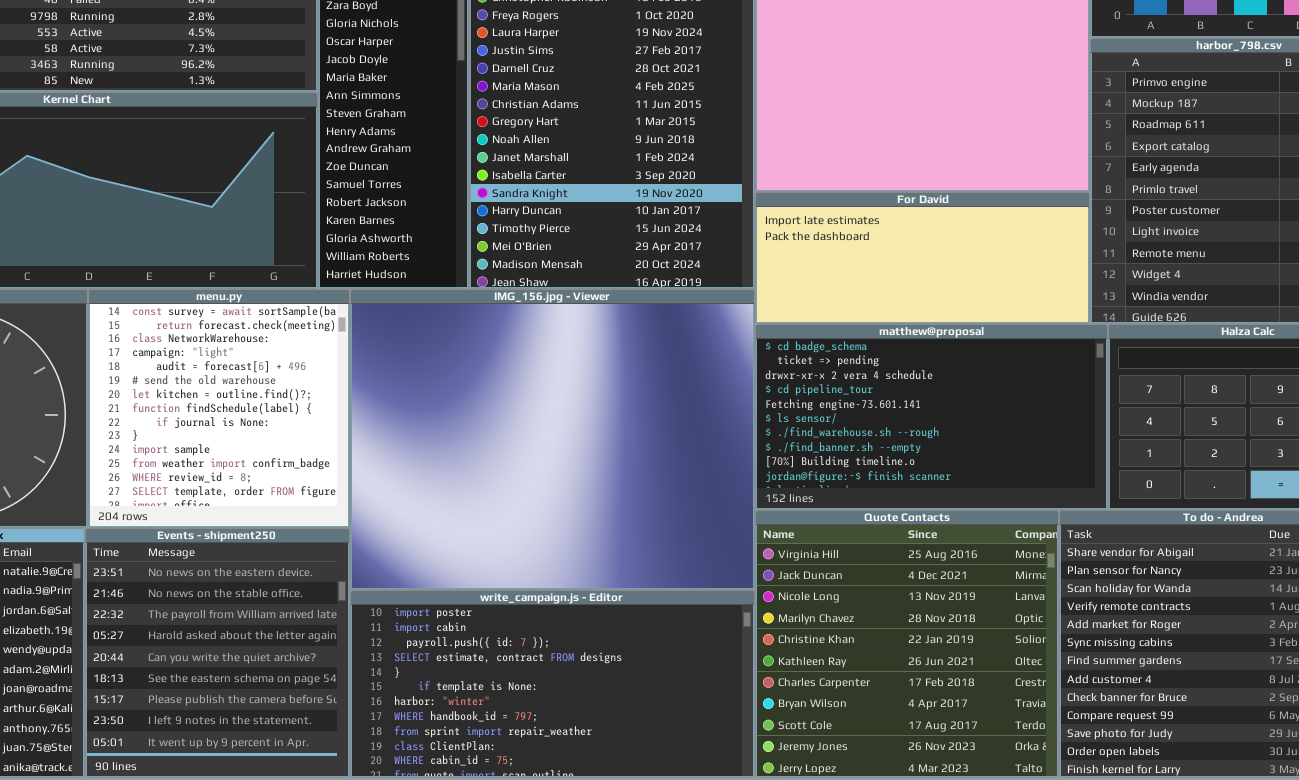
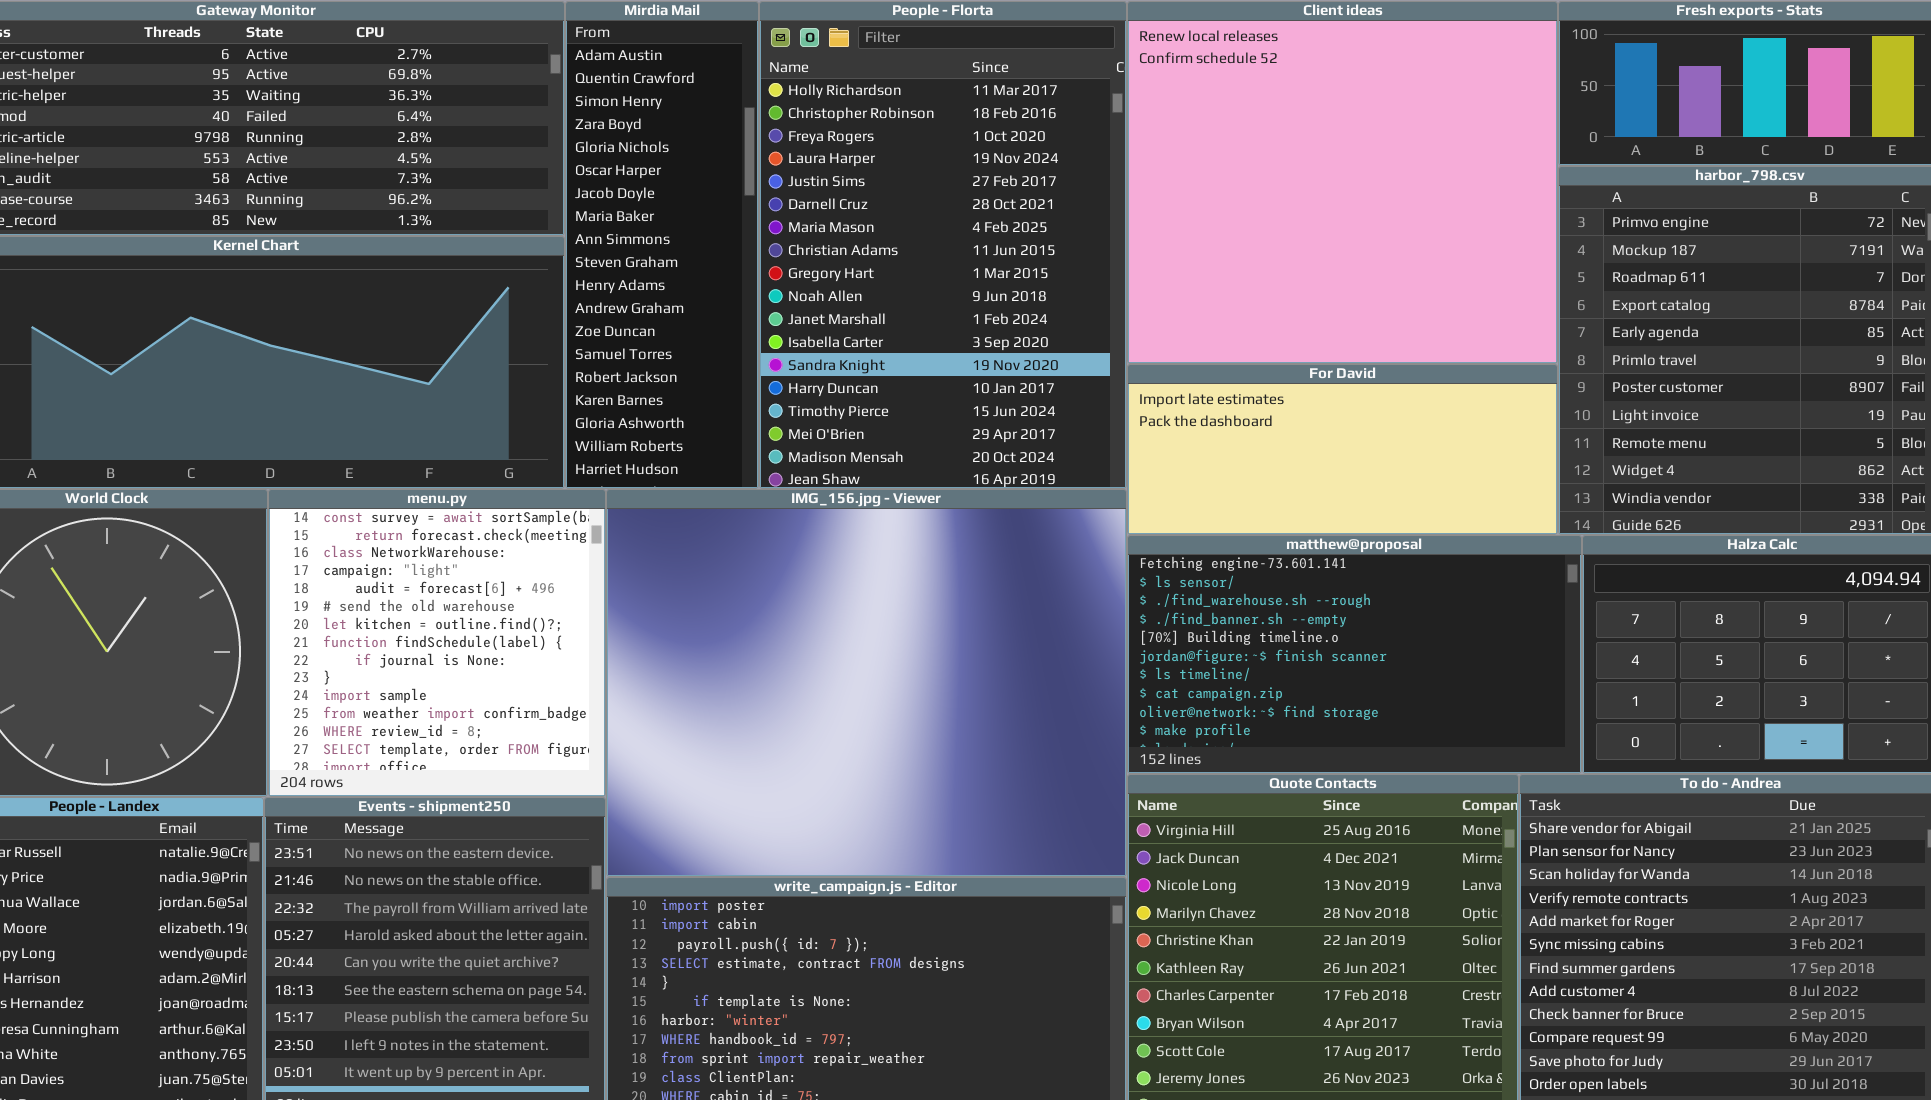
matthew@proposal: [755,324,1108,510] -> [1127,535,1582,774], scrolled down 4 rows

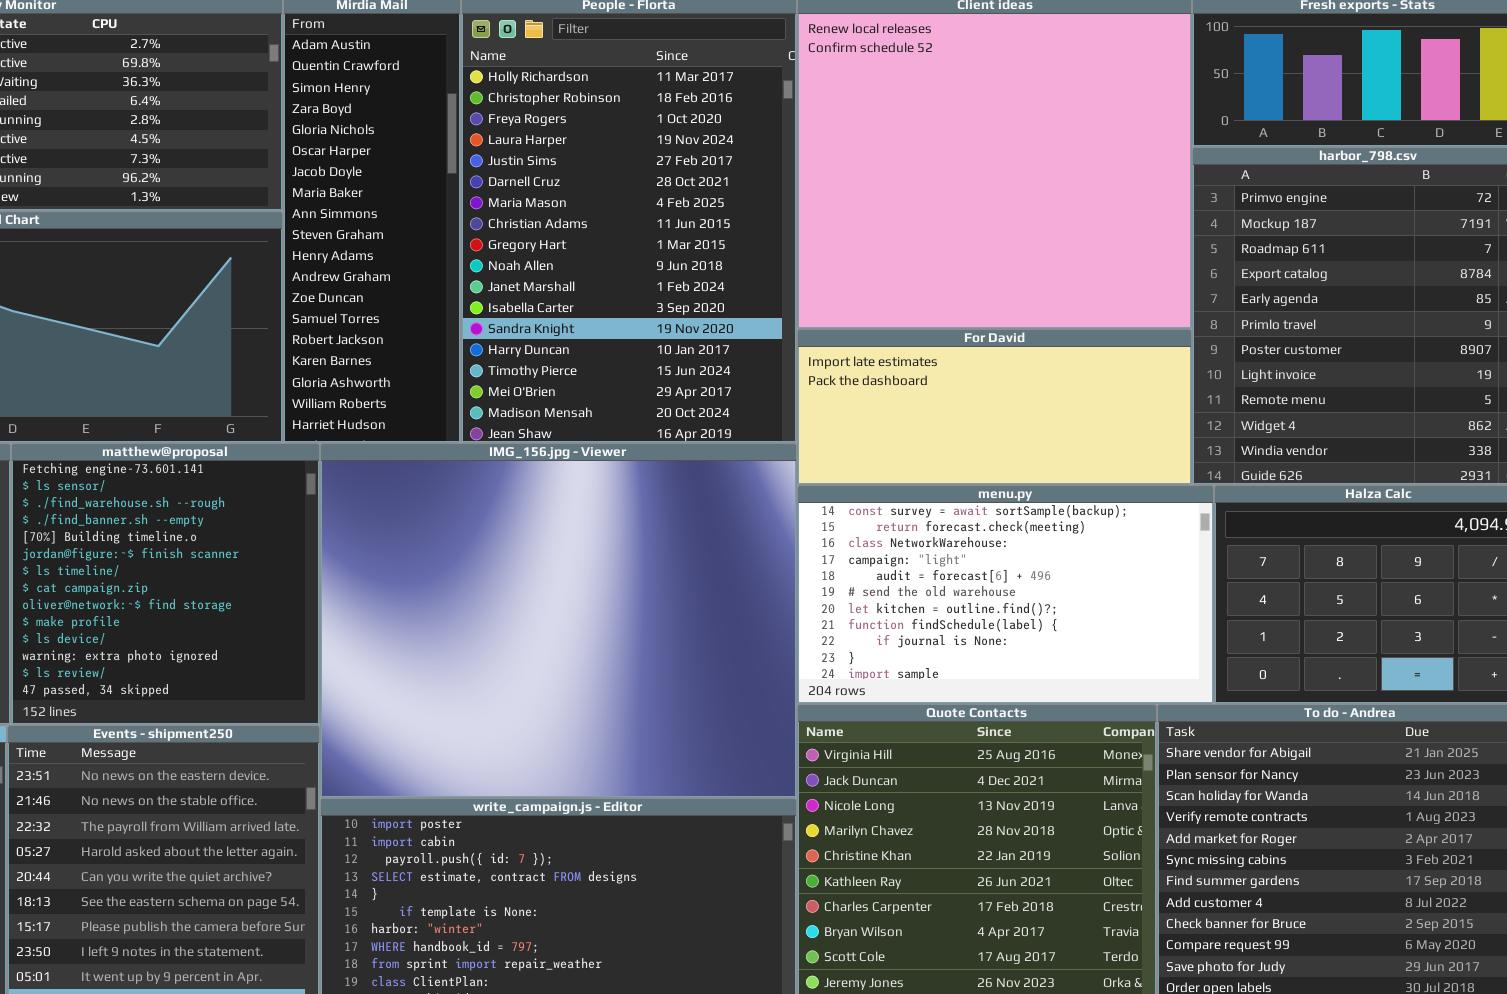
menu.py: [268,489,606,797] -> [797,485,1214,704], moved, resized
matthew@proposal: [1127,535,1582,774] -> [11,443,320,725], moved, resized

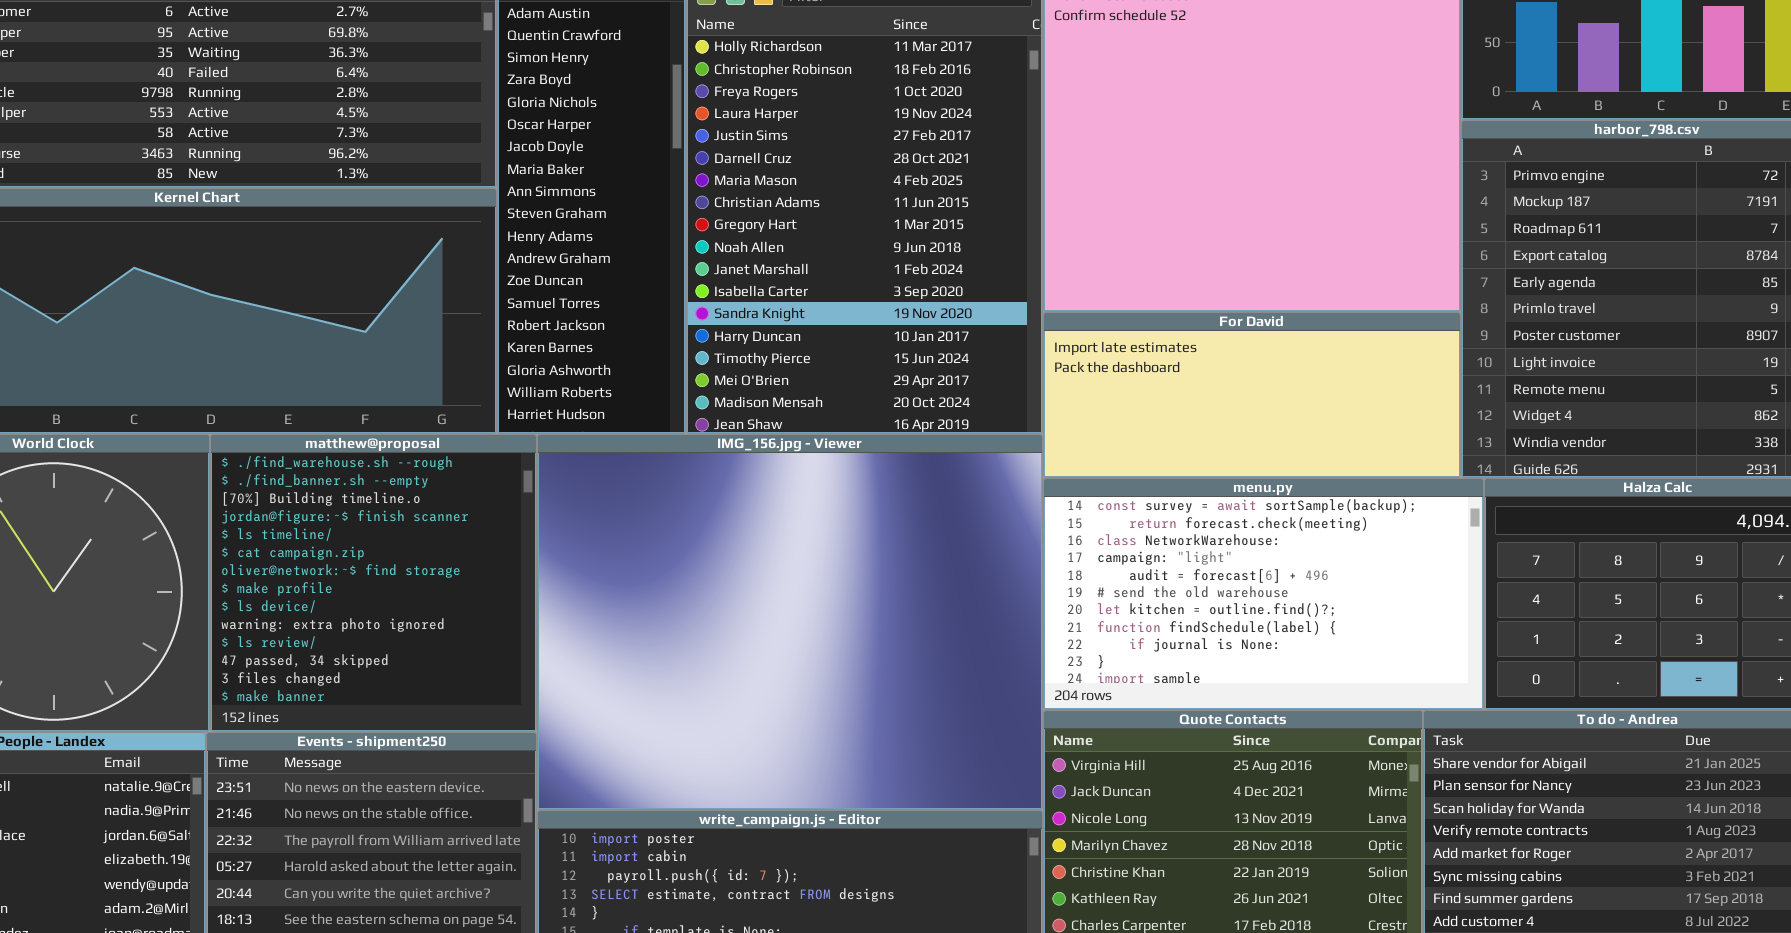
matthew@proposal: [11,443,320,725] -> [210,434,537,732], scrolled down 2 rows

